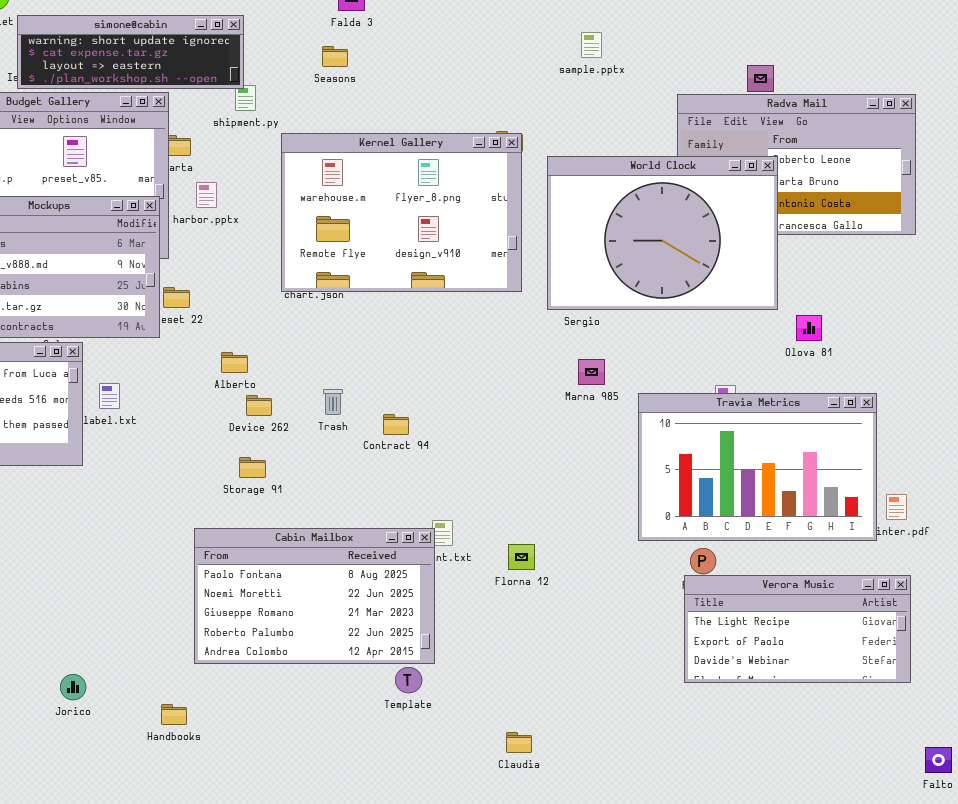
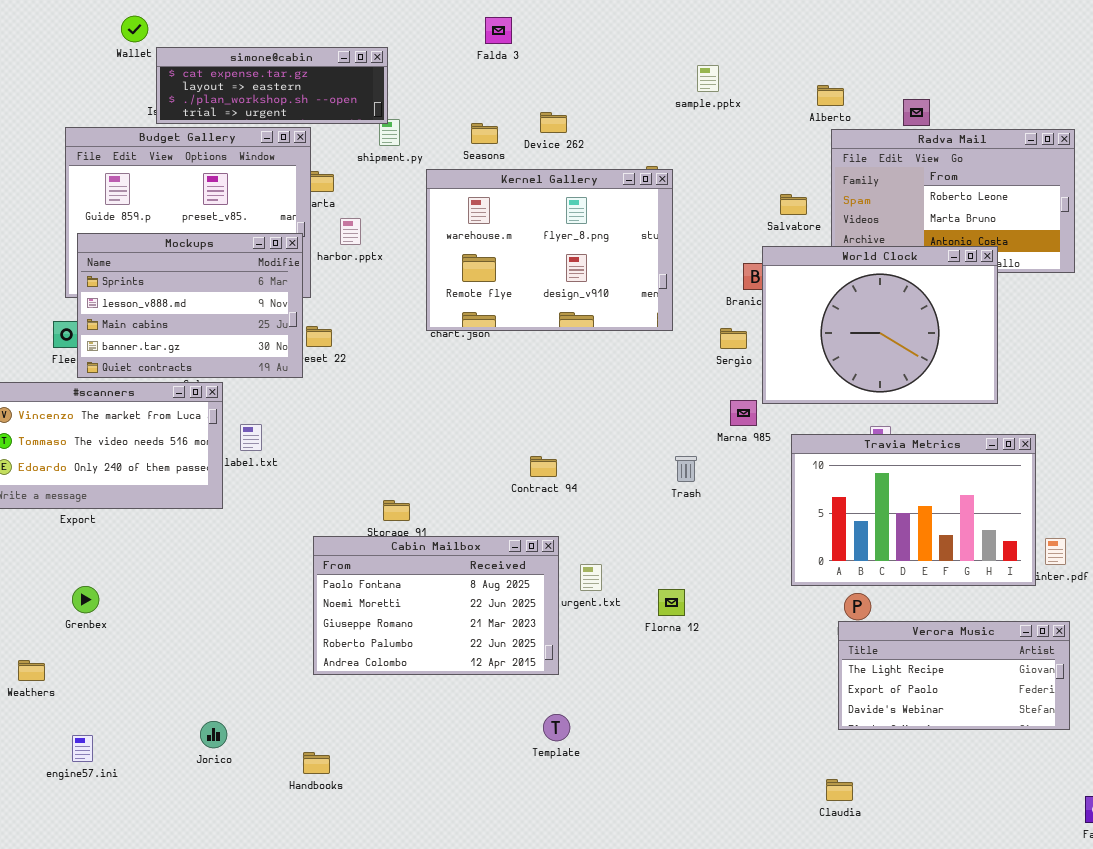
simone@cabin: [17,15,244,89] -> [156,47,388,124], scrolled down 1 row
sample.pptx: [581,32,602,58] -> [697,65,719,92], moved
Seasons: [322,46,348,67] -> [471,123,498,144], moved
World Clock: [547,156,778,310] -> [762,246,998,404], moved
Alberto: [221,352,248,373] -> [817,85,844,106], moved
Trash: [323,389,343,415] -> [675,456,697,482], moved
Device 262: [246,395,272,416] -> [540,112,567,133], moved
Cabin Mailbox: [194,528,435,664] -> [313,536,559,675], moved
Claudia: [506,732,532,753] -> [826,779,853,801], moved

